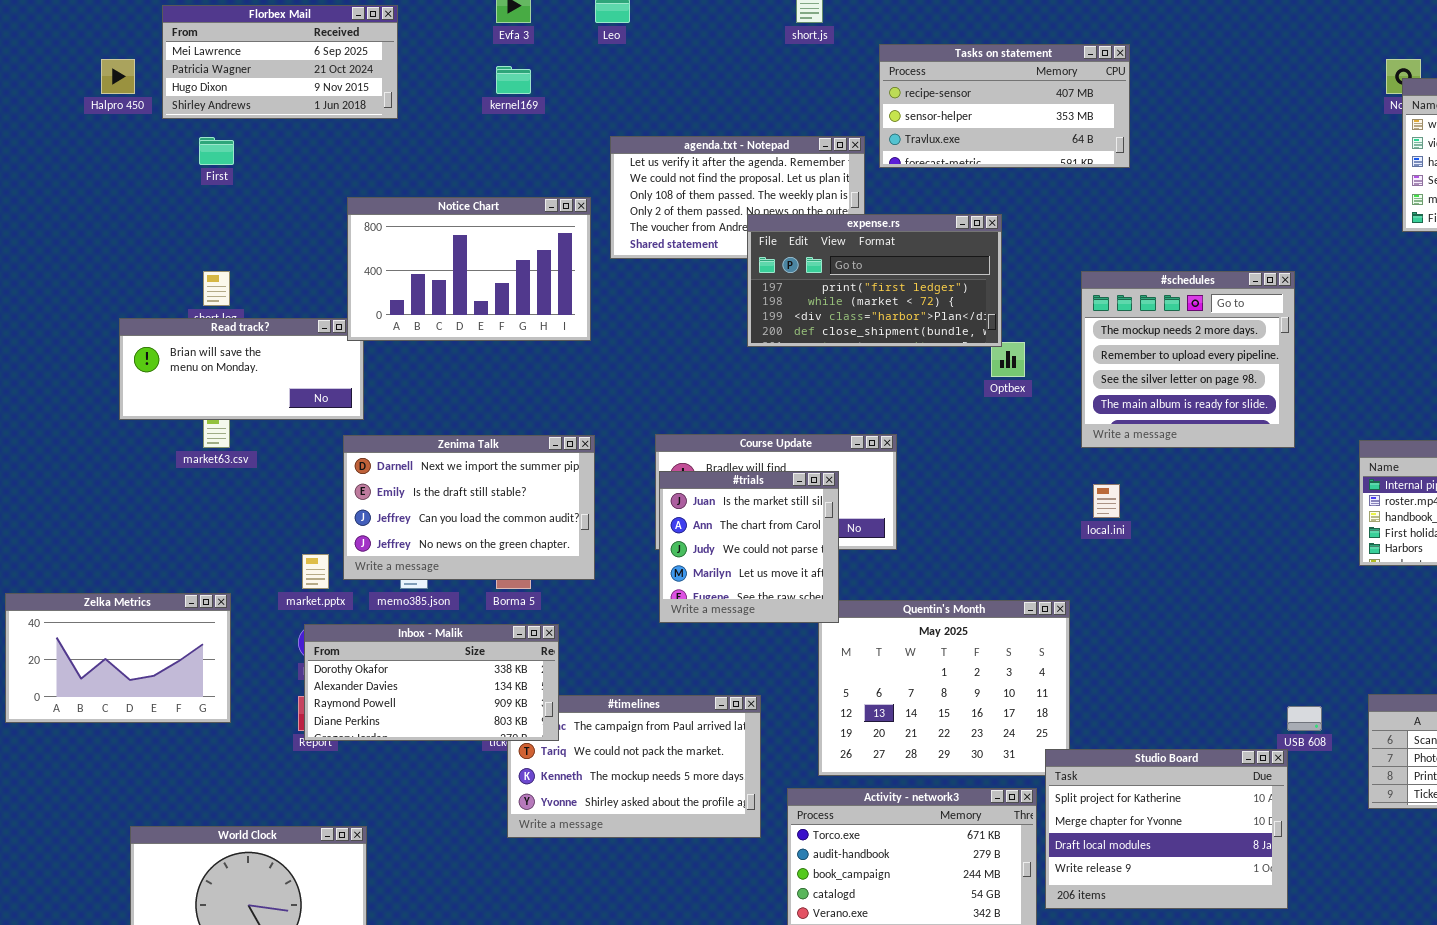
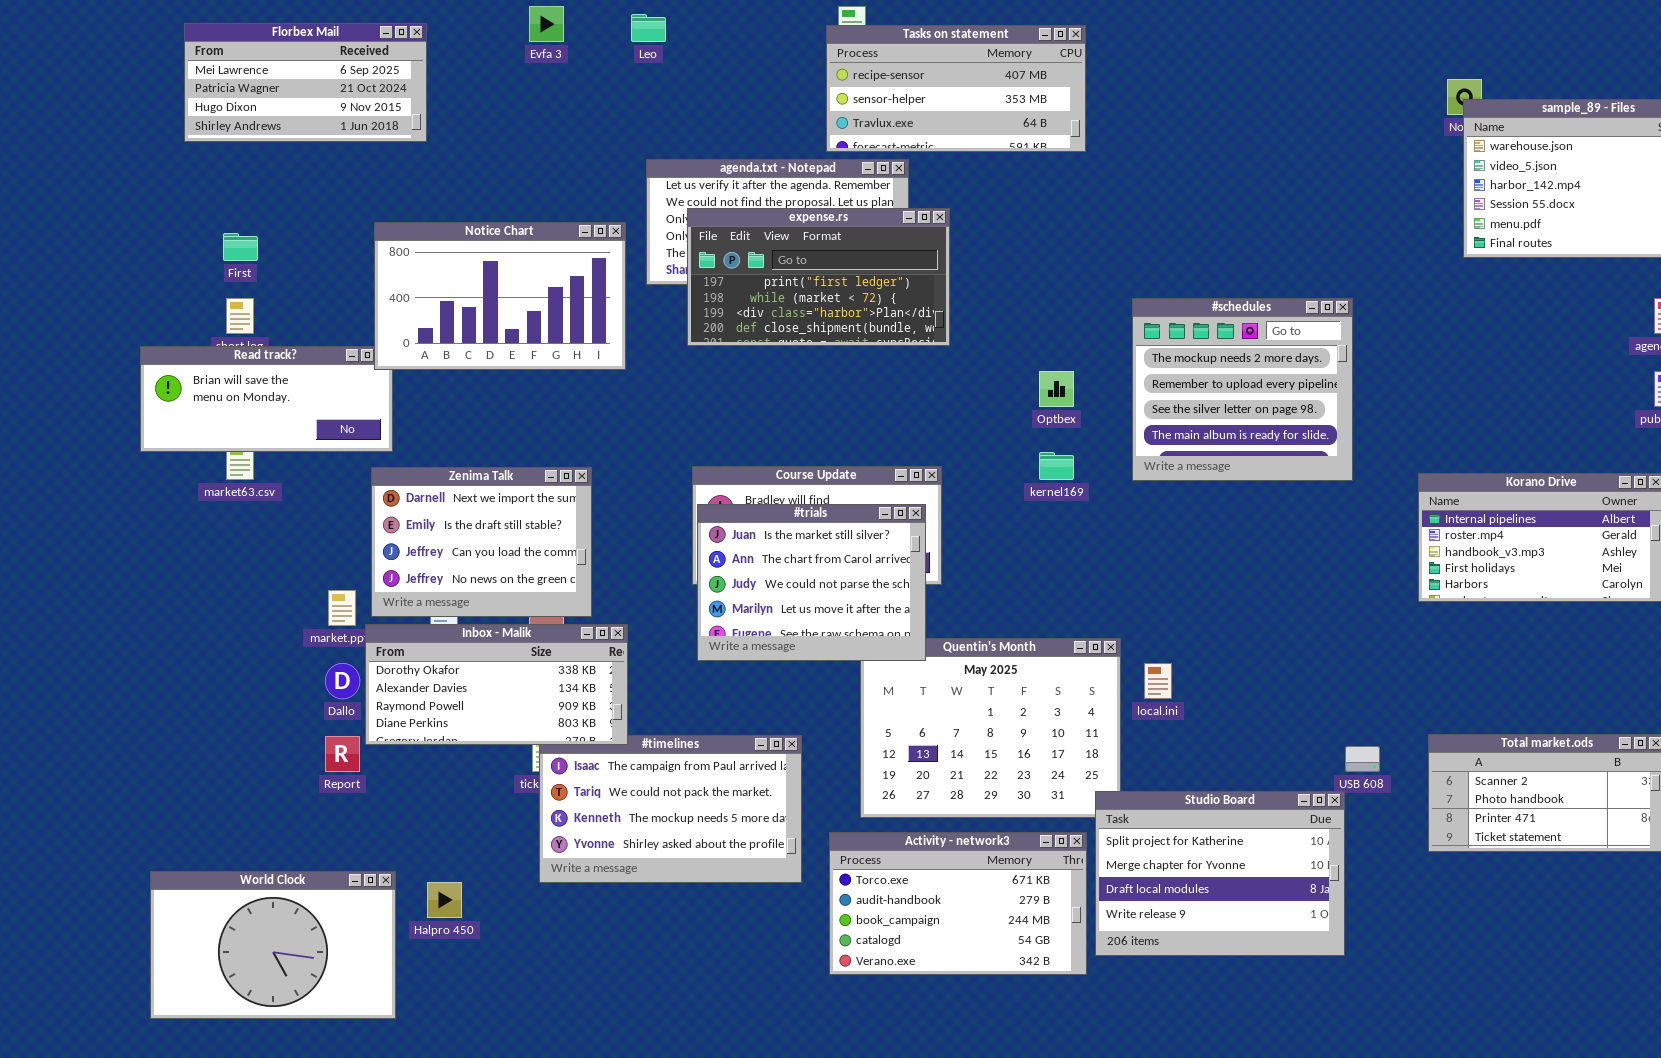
Tasks on statement: [879,44,1130,168] -> [826,25,1086,152], moved
Halpro 450: [101,59,135,94] -> [427,882,462,918], moved
kernel169: [496,66,531,94] -> [1039,452,1074,480], moved
First: [199,137,234,165] -> [223,233,258,261], moved
expense.rs: [747,214,1002,347] -> [687,208,950,346], moved
Zenima Talk: [343,435,595,580] -> [371,467,592,617], resized
#trials: [659,471,839,623] -> [697,504,926,661], resized
local.ini: [1093,484,1120,518] -> [1144,663,1172,699], moved
Zelka Metrics: [5,593,231,723] -> none, closed
Inbox - Malik: [304,624,559,741] -> [365,624,628,745], moved

